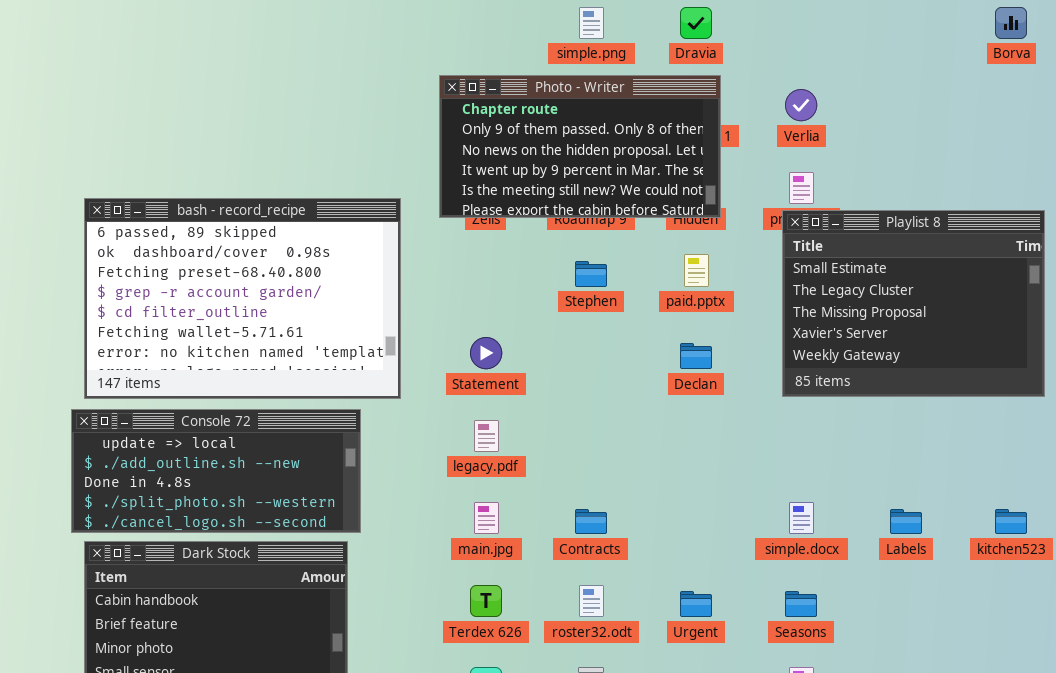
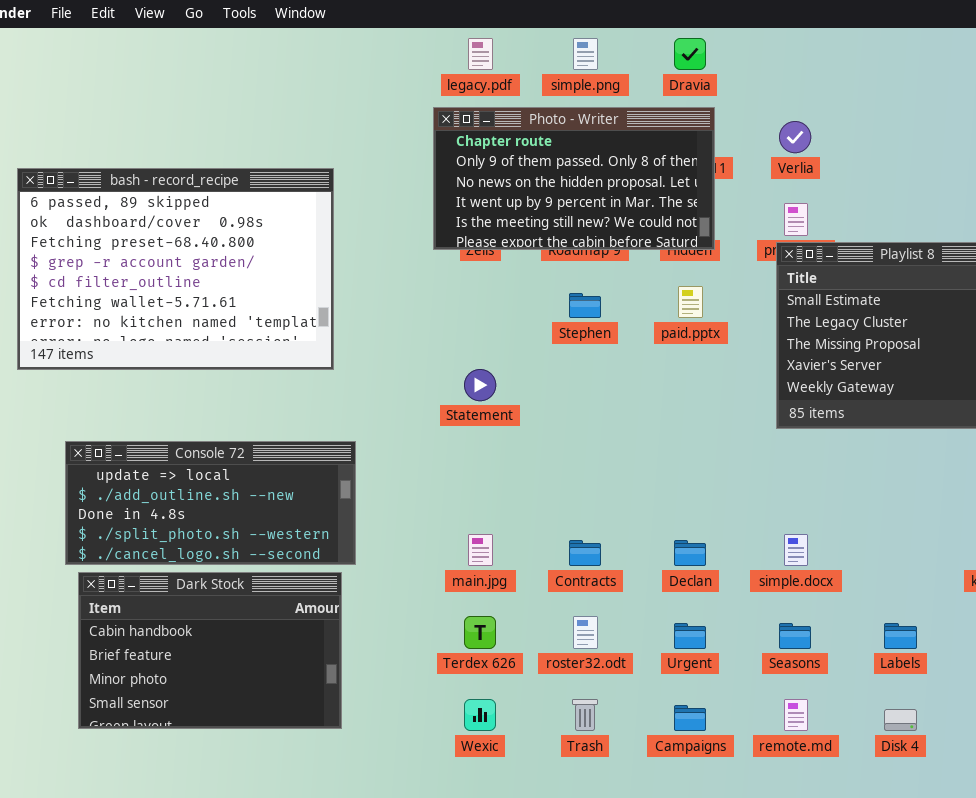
bash - record_recipe: [84,198,401,399] -> [17,168,334,370], moved
Declan: [680,343,712,369] -> [674,540,706,566], moved
legacy.pdf: [474,420,499,452] -> [468,38,493,70], moved
Labels: [890,509,922,534] -> [884,623,917,649], moved

